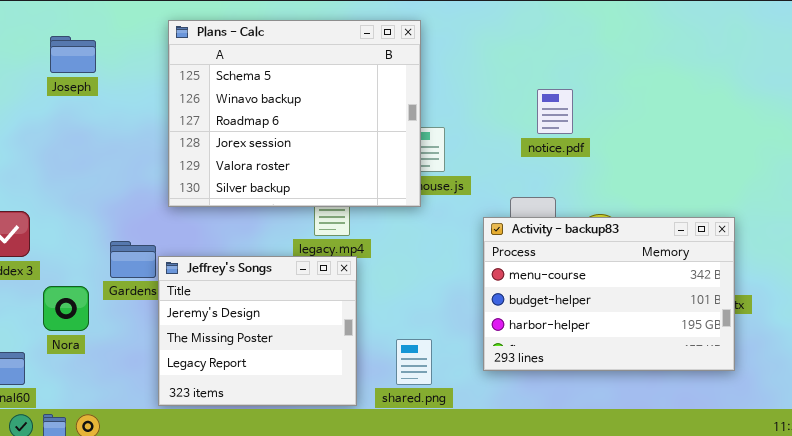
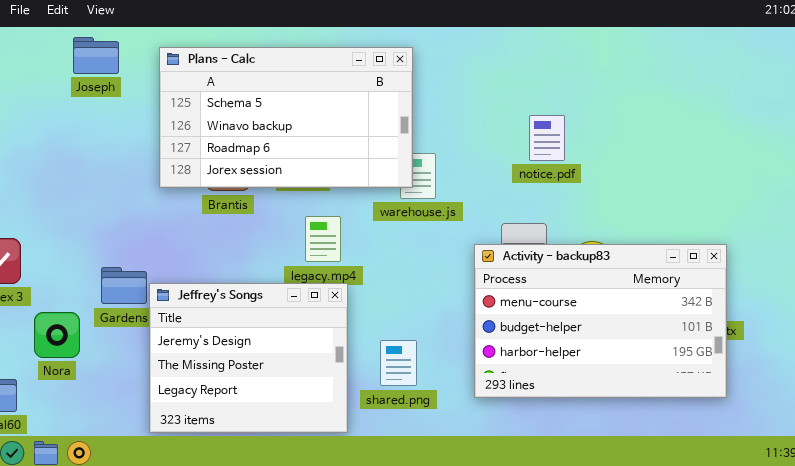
Plans - Calc: [168,20,421,207] -> [159,47,413,188], resized
Joseph: [50,36,96,73] -> [73,37,119,74], moved
shared.png: [396,339,432,385] -> [380,340,417,386], moved

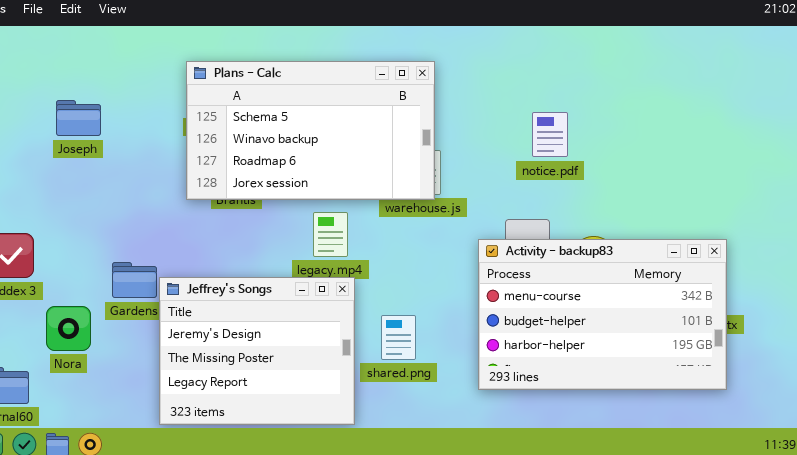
Joseph: [73,37,119,74] -> [56,100,101,136], moved
Plans - Calc: [159,47,413,188] -> [186,61,435,200], moved
shared.png: [380,340,417,386] -> [381,315,416,360], moved

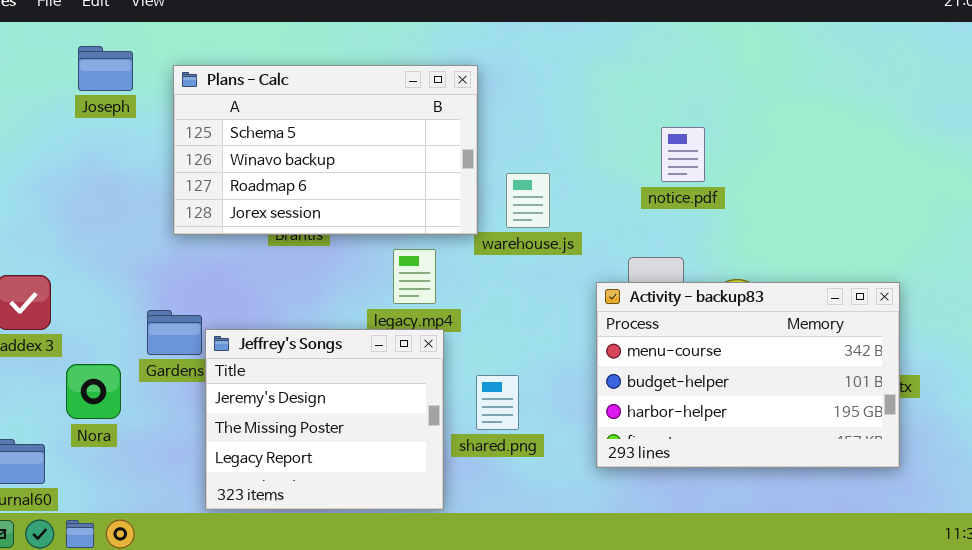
Plans - Calc: [186,61,435,200] -> [173,65,478,235], moved
Joseph: [56,100,101,136] -> [78,46,133,91], moved

